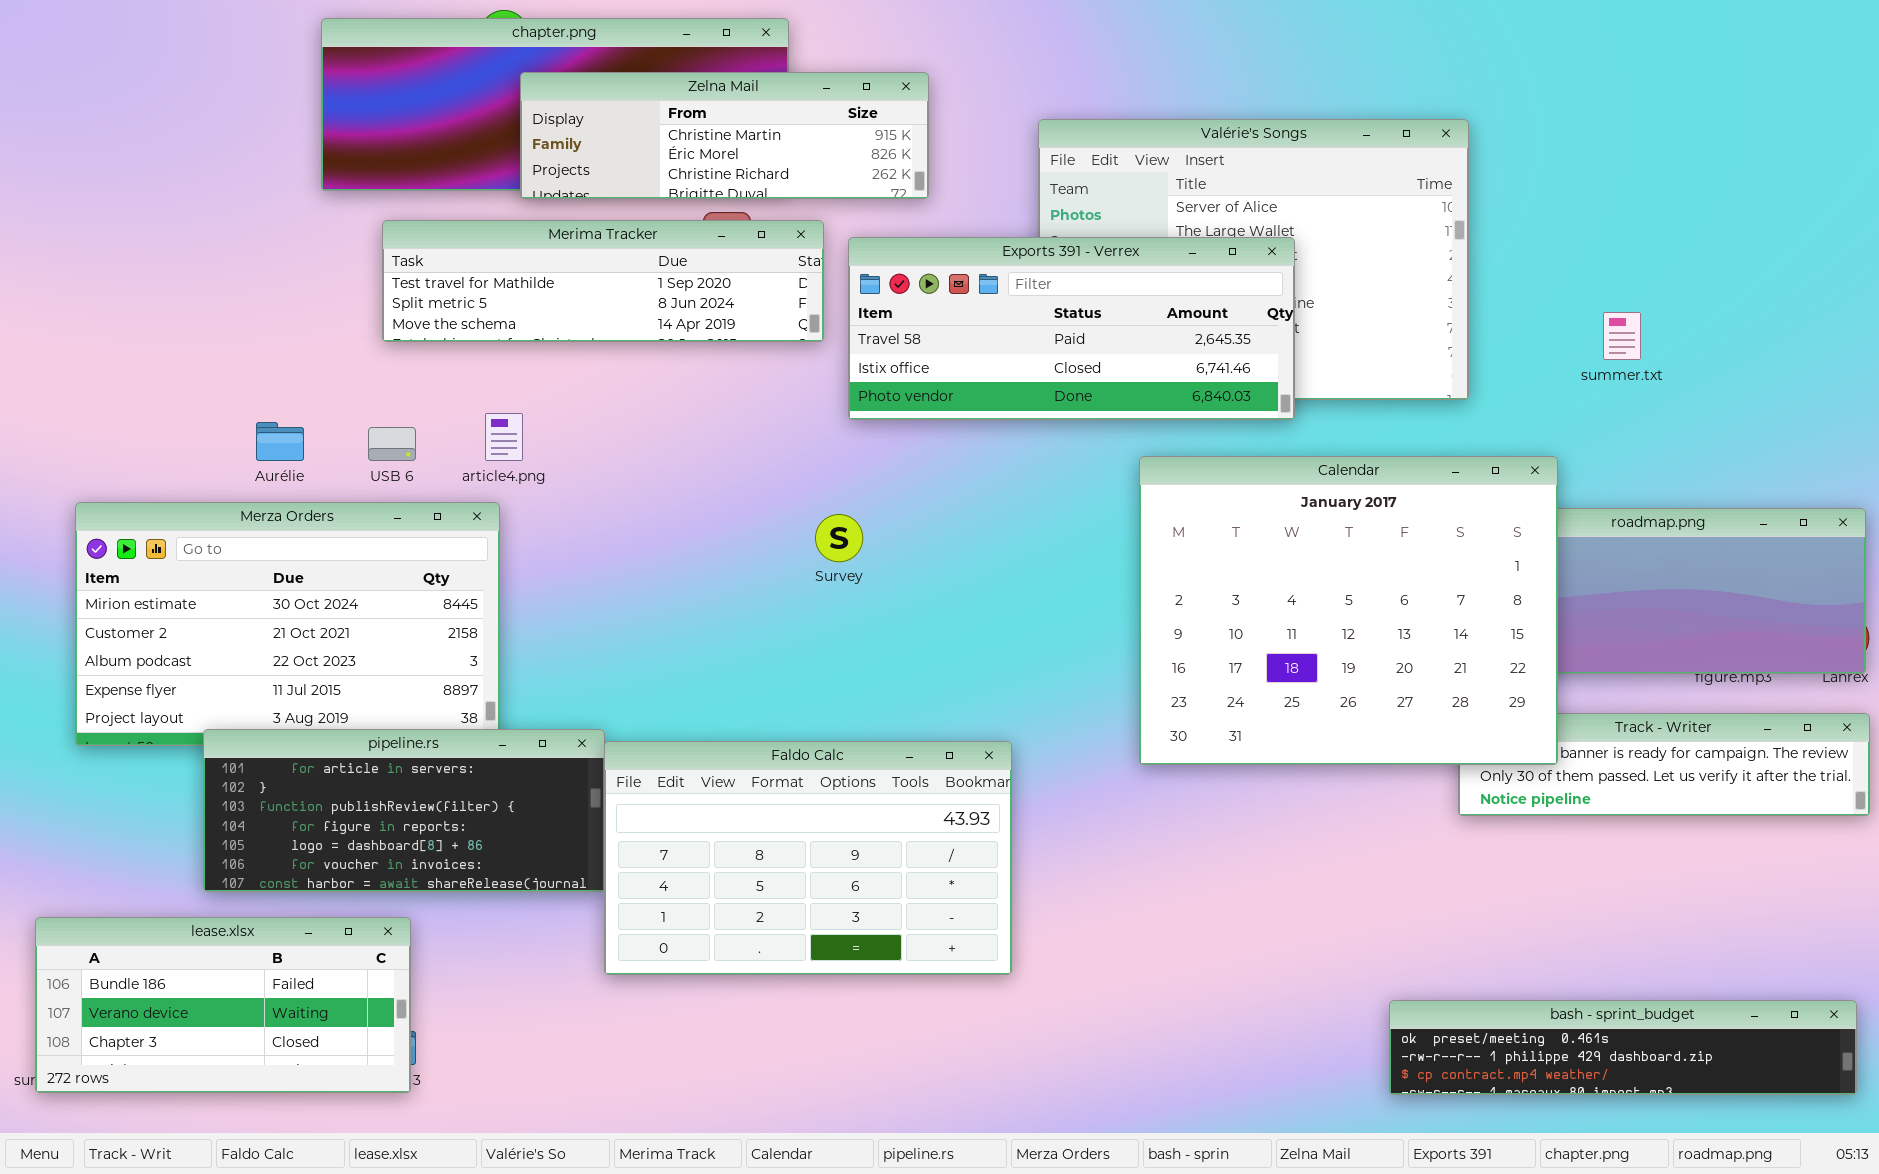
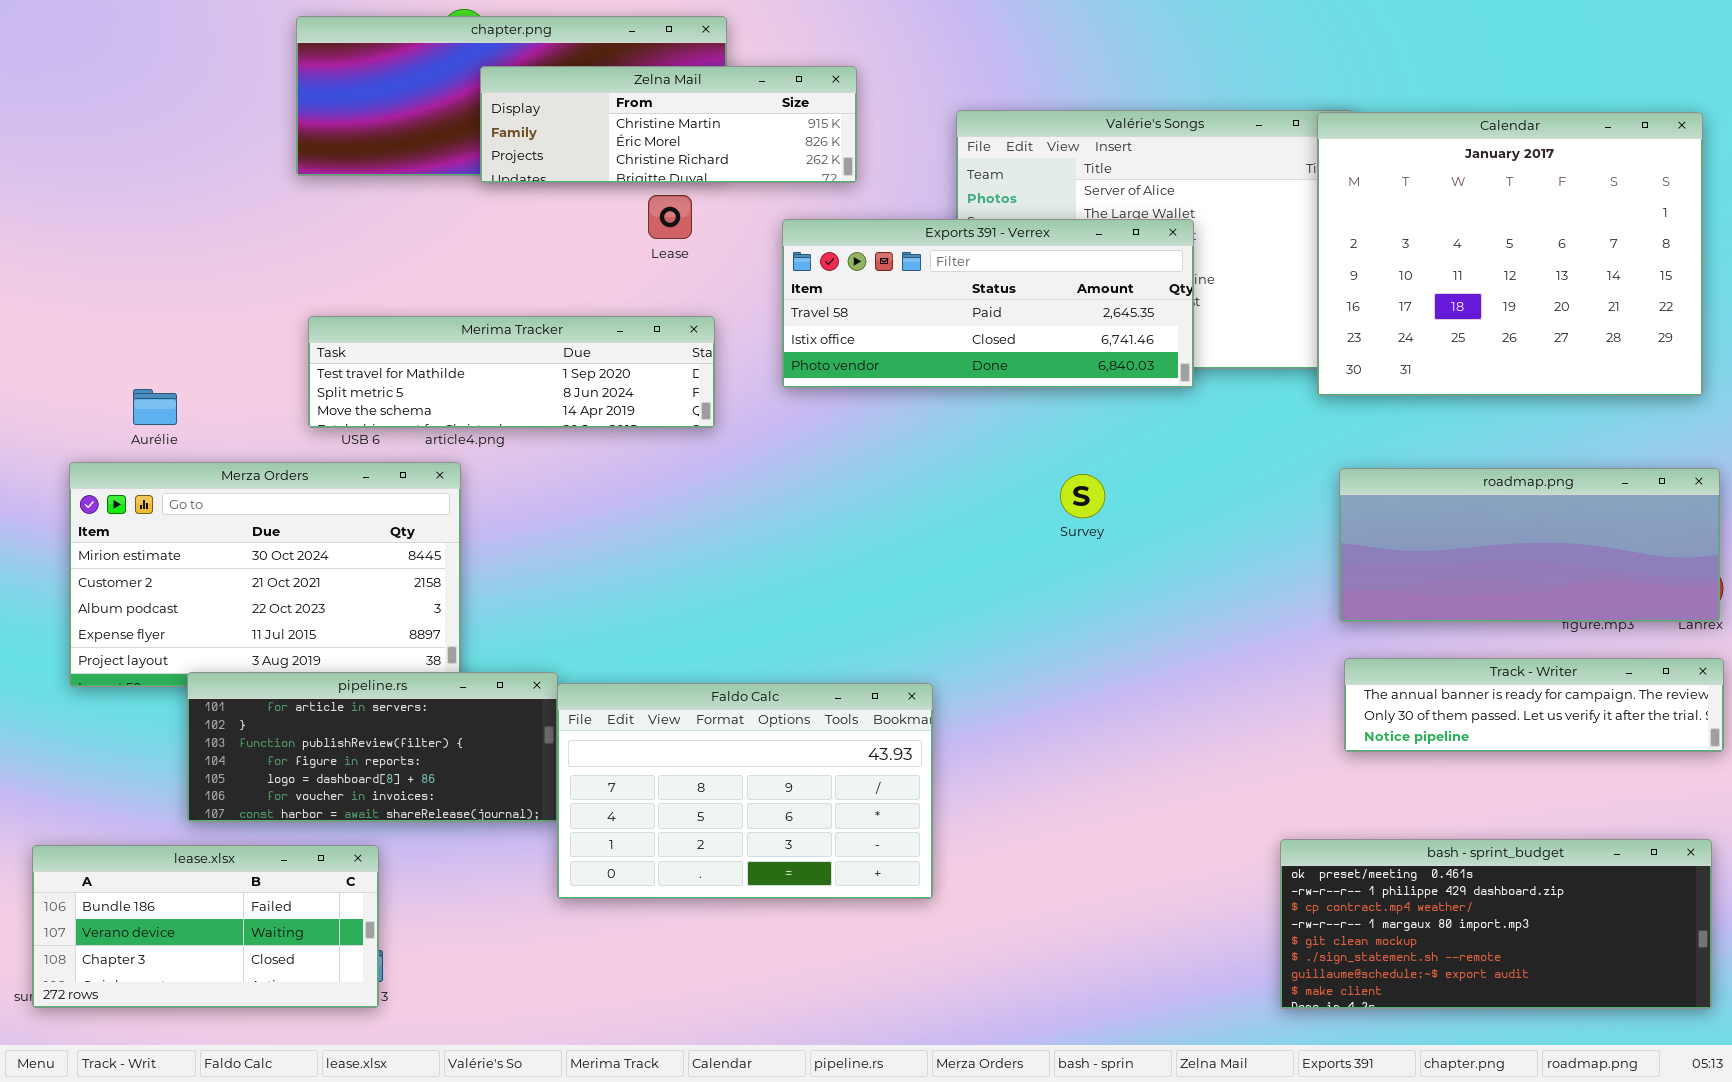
Merima Tracker: [382,220,824,342] -> [308,316,715,428], moved
Aurélie: [256,422,304,461] -> [133,389,177,425], moved
Calendar: [1139,456,1558,765] -> [1317,112,1703,396], moved
Survey: [815,514,863,562] -> [1060,474,1105,518], moved
bash - sprint_budget: [1389,1000,1857,1095] -> [1280,839,1712,1009], resized

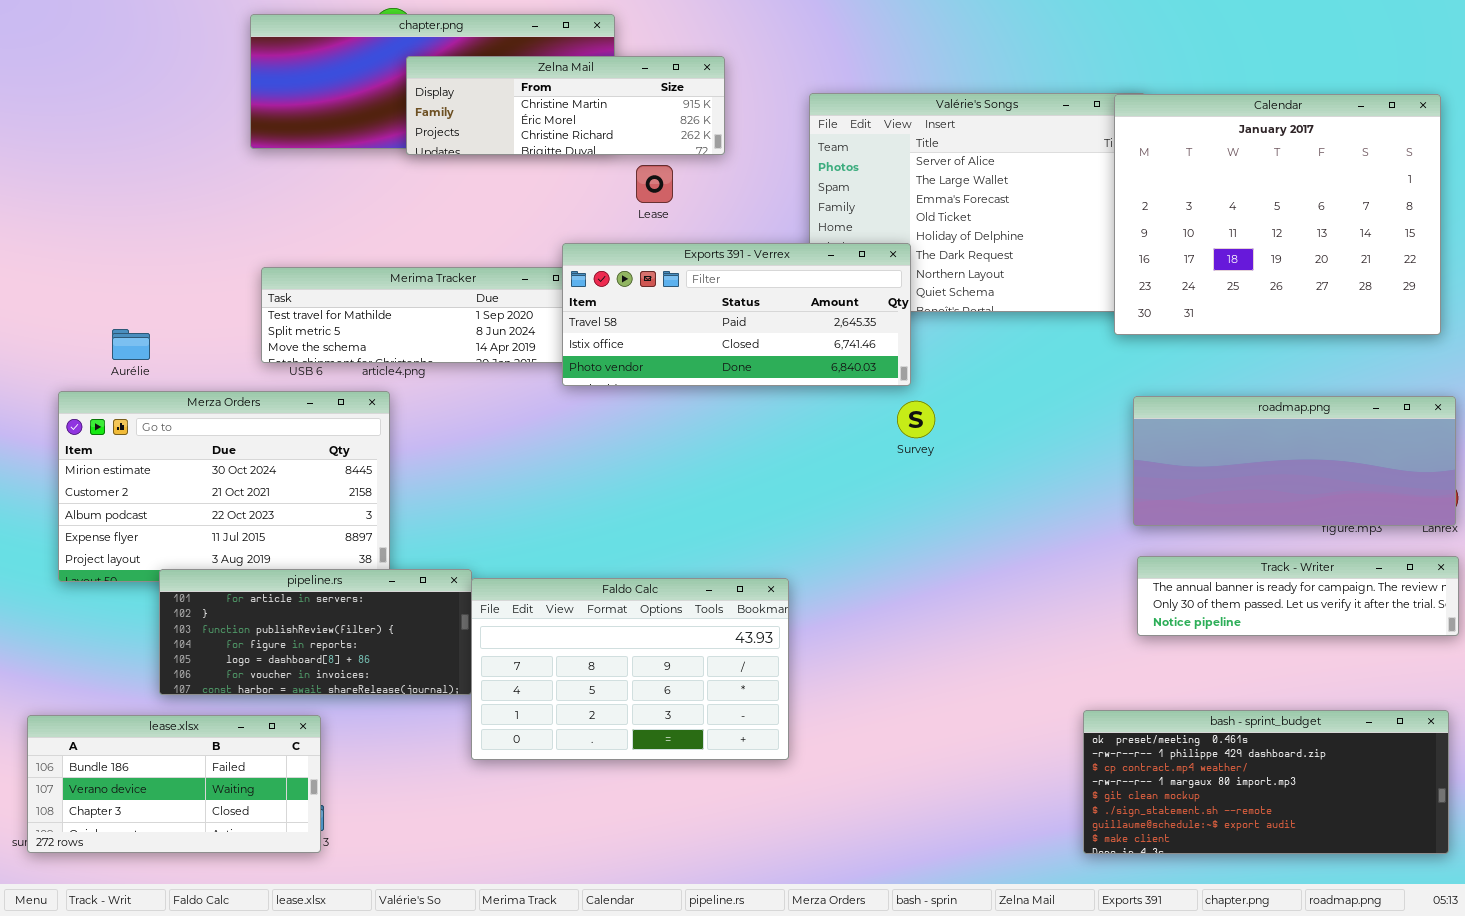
Lease: [648,195,692,239] -> [636,165,673,203], moved
Exports 391 - Verrex: [782,219,1194,388] -> [562,243,911,386], moved

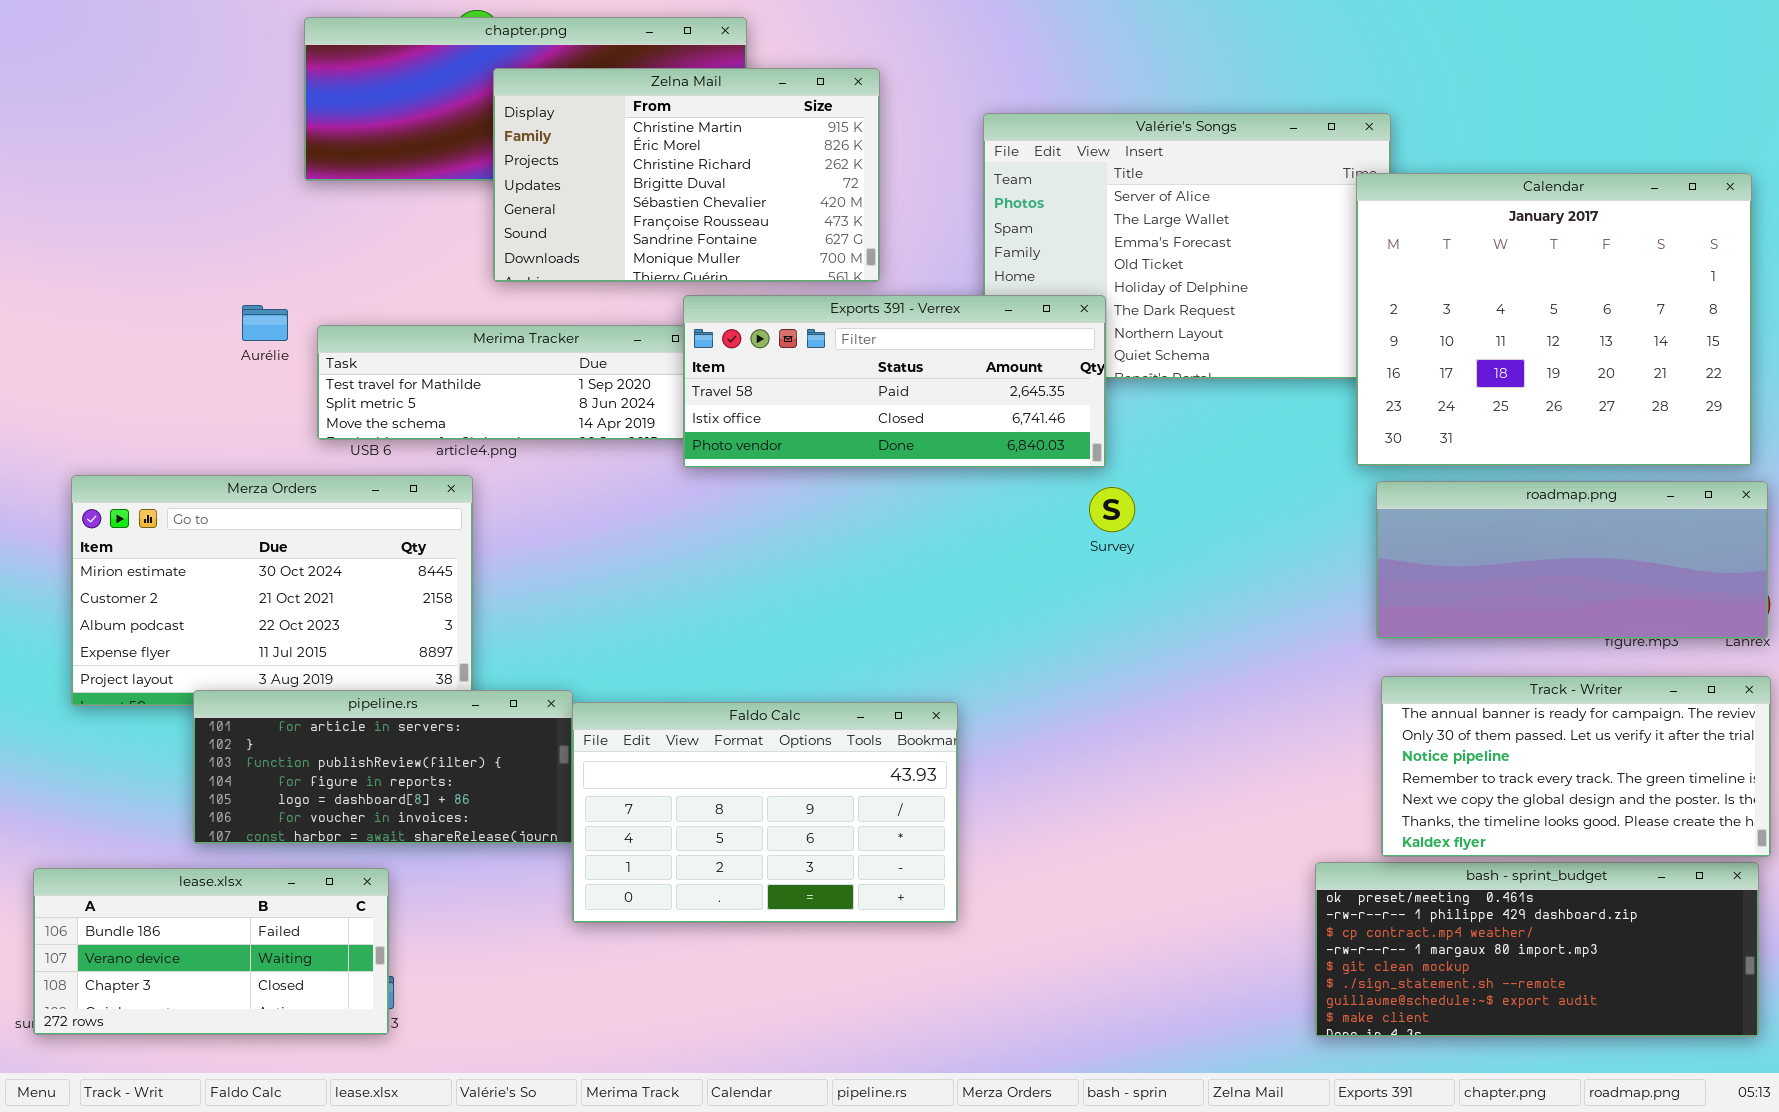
Zelna Mail: [406,56,725,155] -> [493,68,880,282], resized
Calendar: [1114,94,1441,335] -> [1356,173,1752,466], moved
Aurélie: [112,329,150,360] -> [242,305,288,341], moved
Track - Writer: [1137,556,1459,636] -> [1381,676,1771,857], resized

